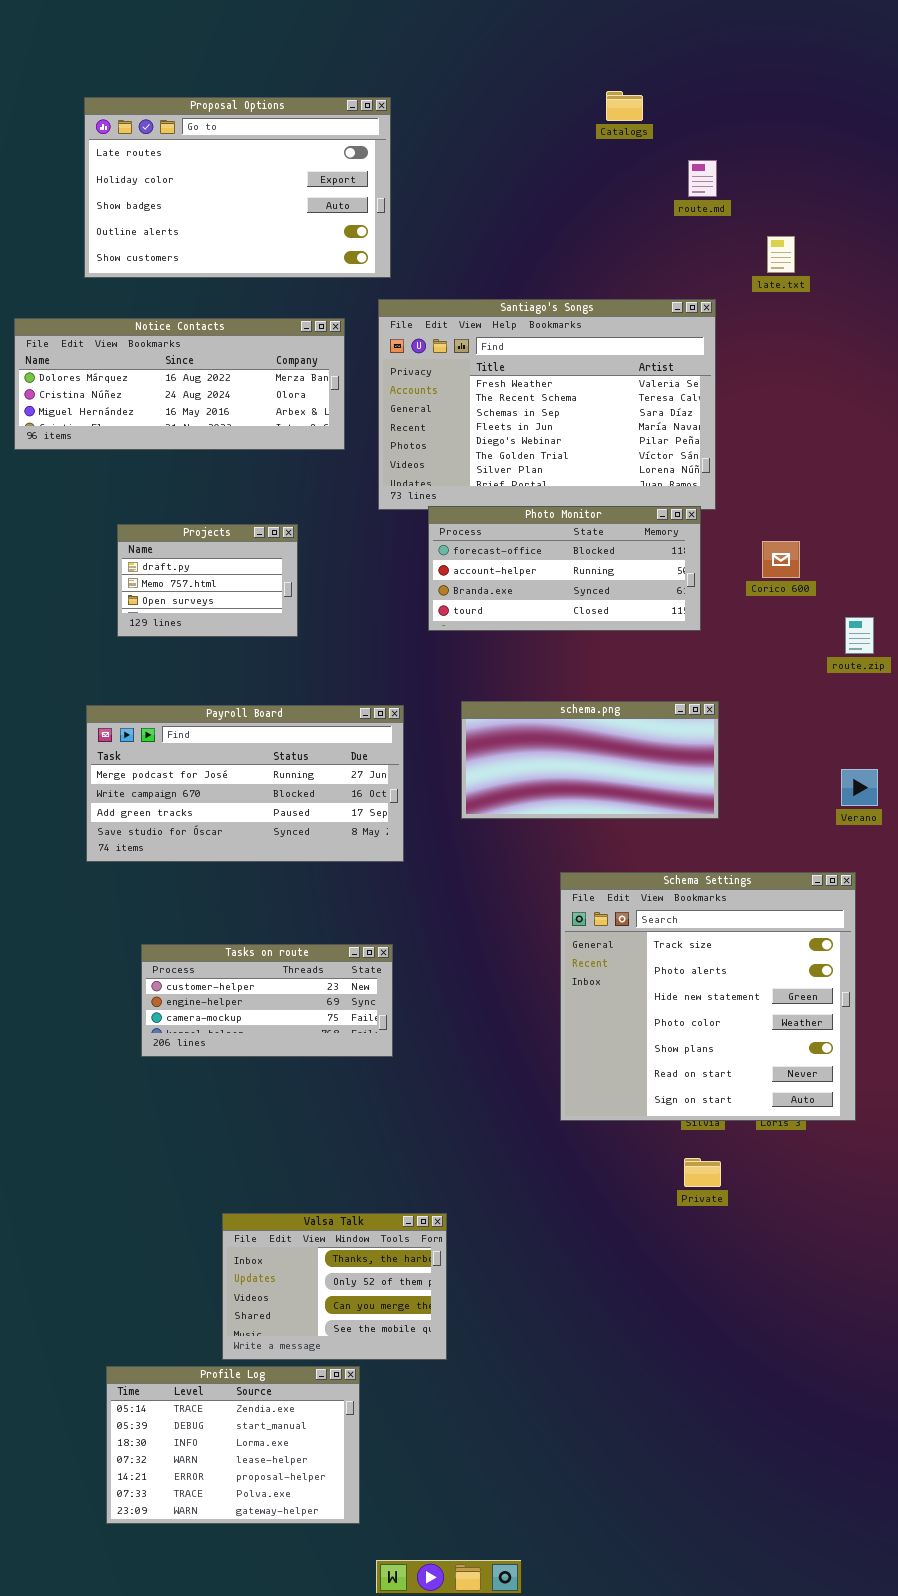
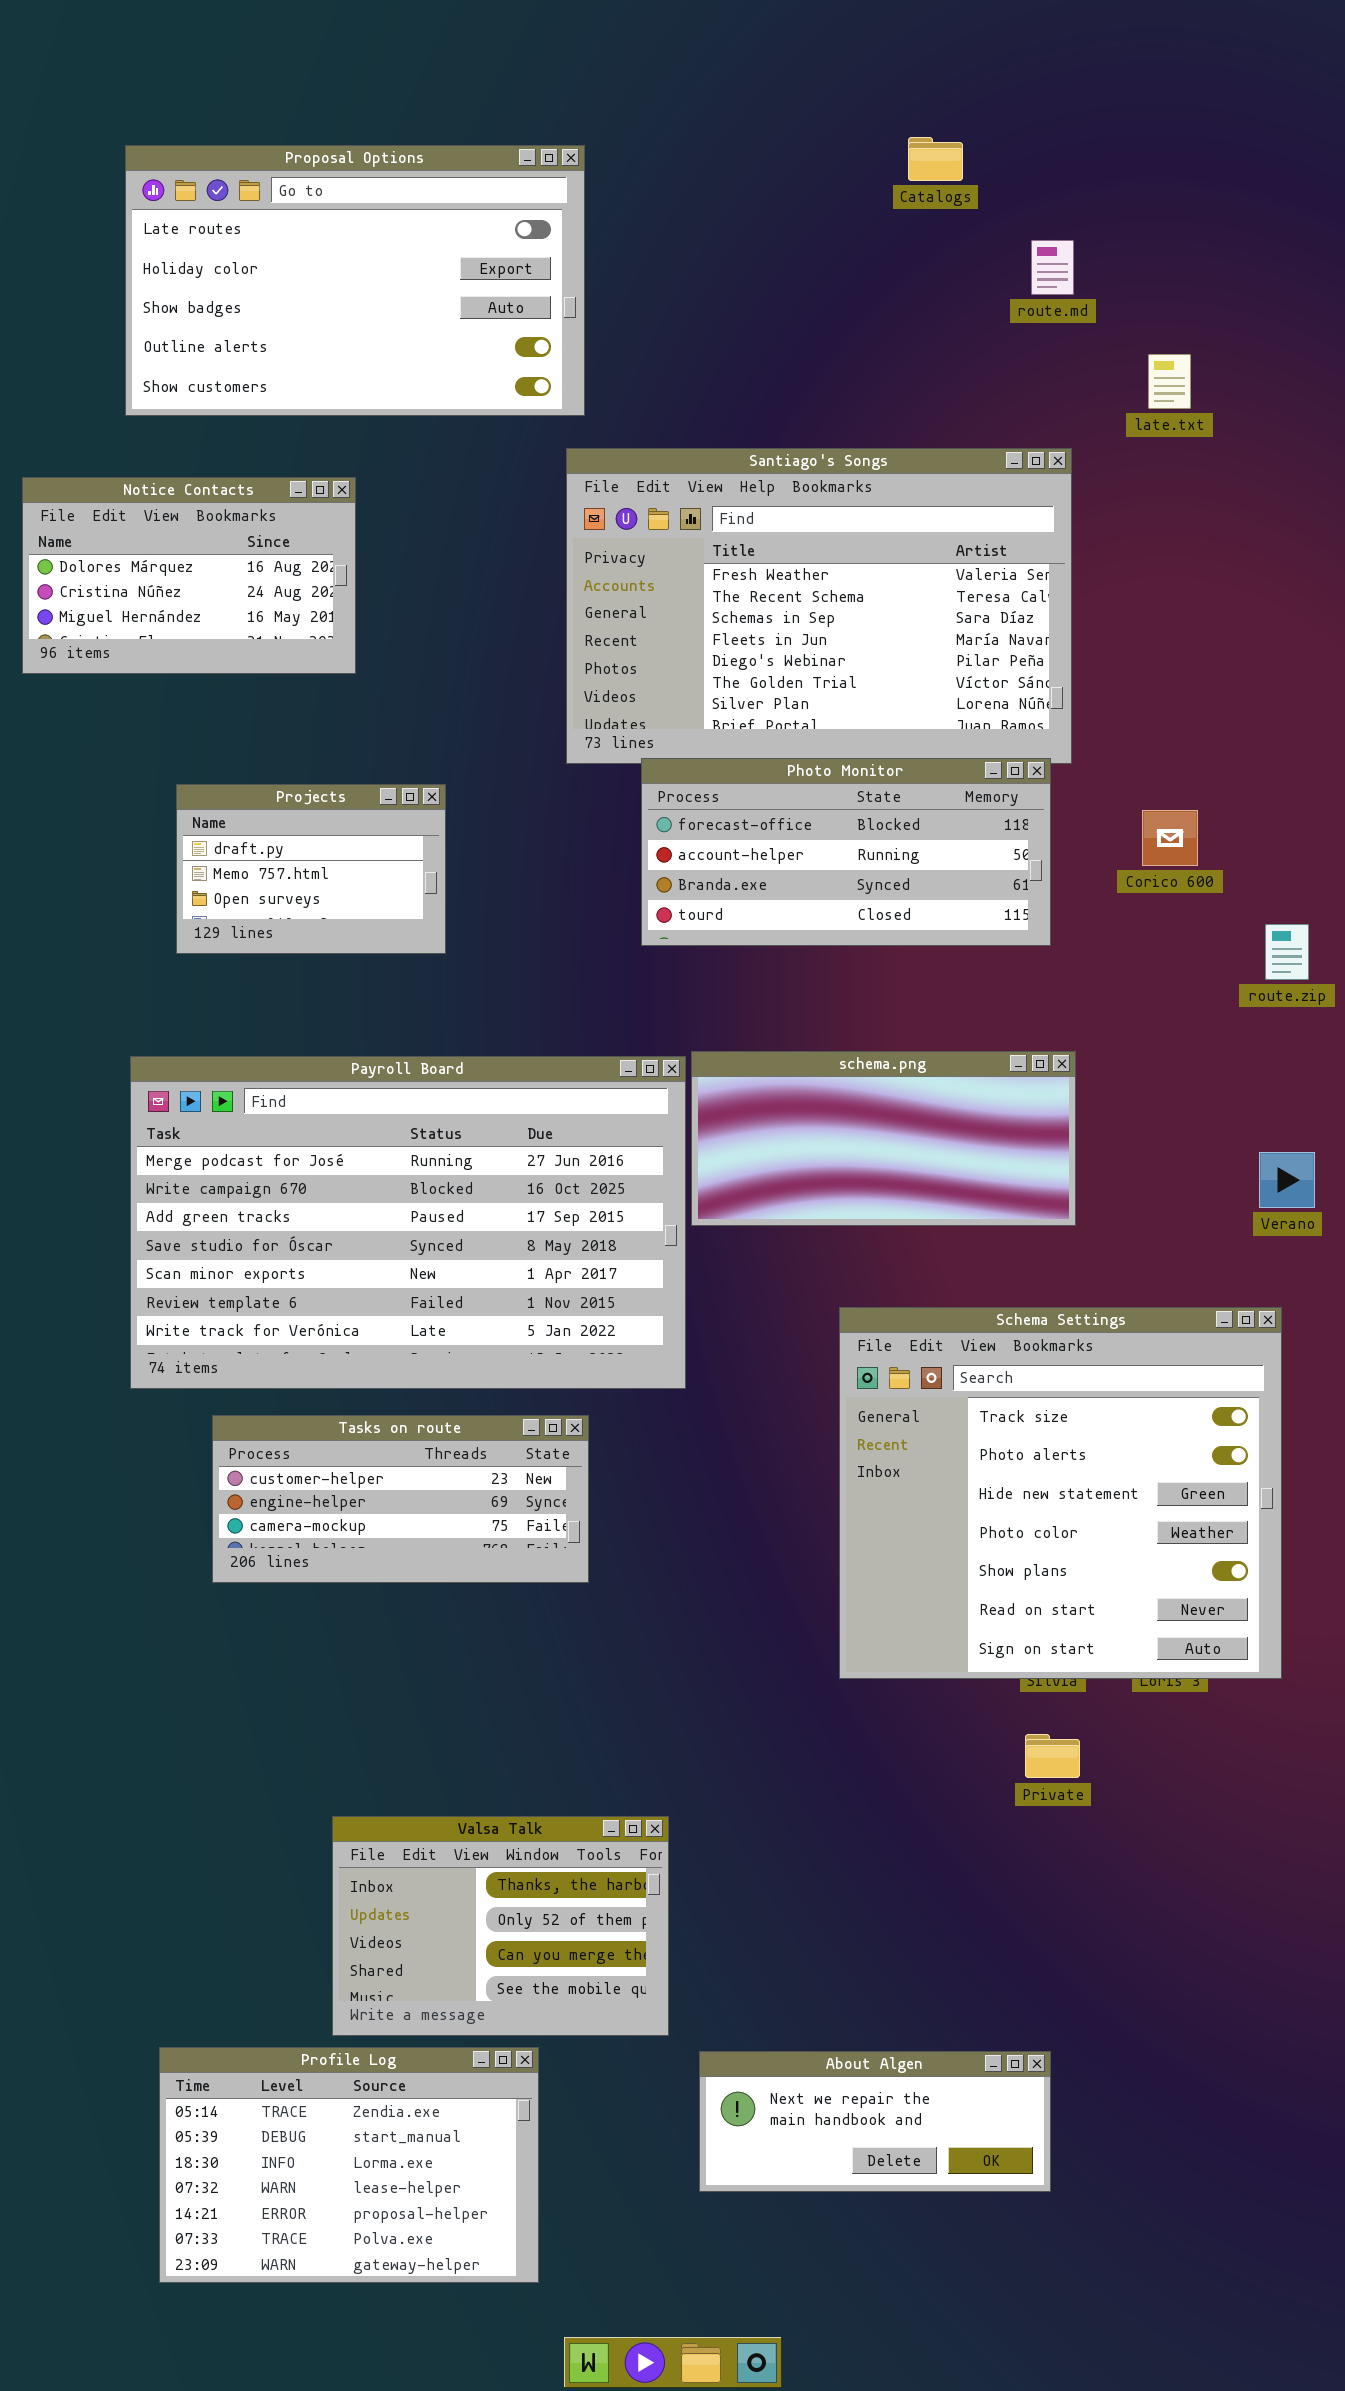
Notice Contacts: [14,318,345,450] -> [22,477,356,674], resized
Payroll Board: [86,705,404,862] -> [130,1056,686,1389], resized
About Algen: none -> [699,2051,1051,2192], opened

